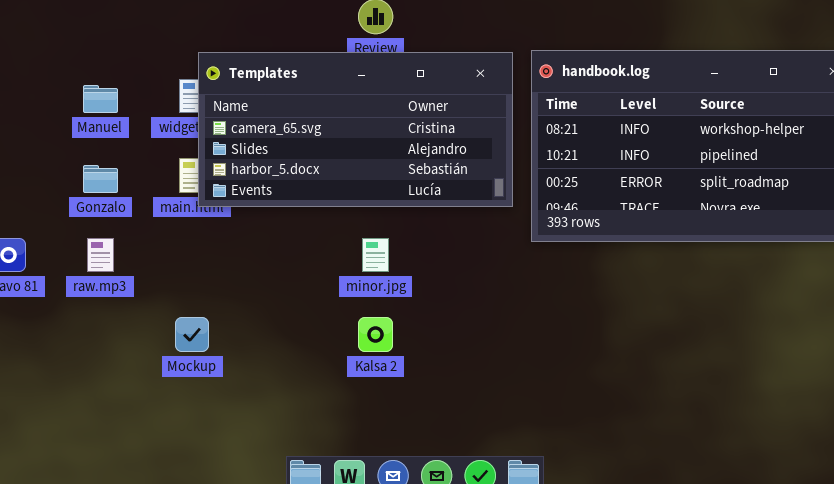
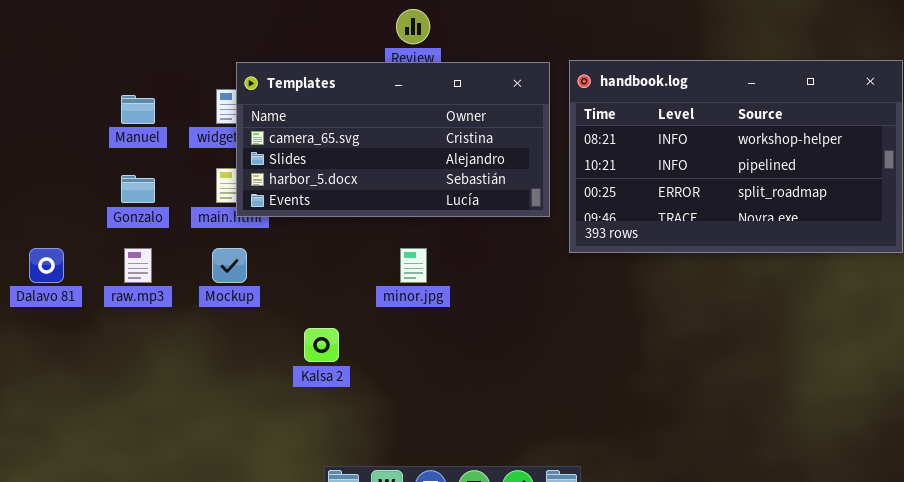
Mockup: [175,317,209,352] -> [212,248,247,283], moved
Kalsa 2: [358,317,393,352] -> [304,328,339,362], moved

